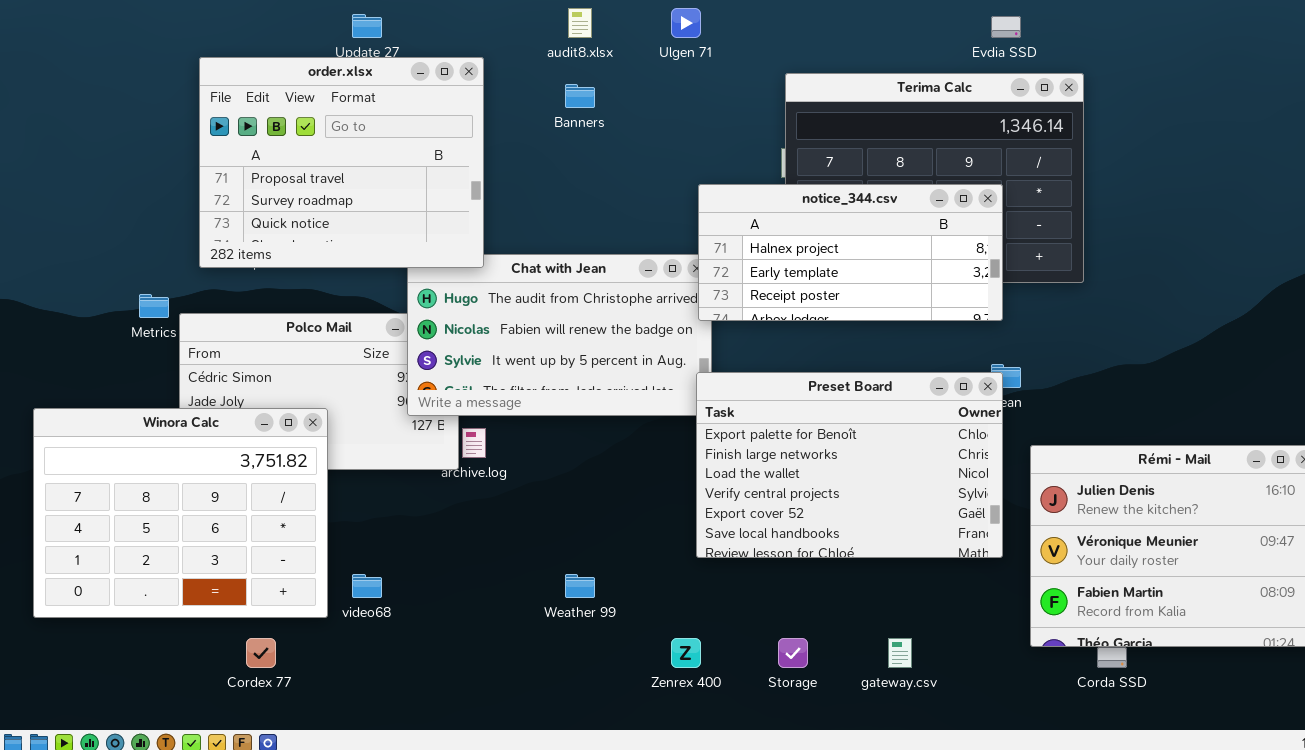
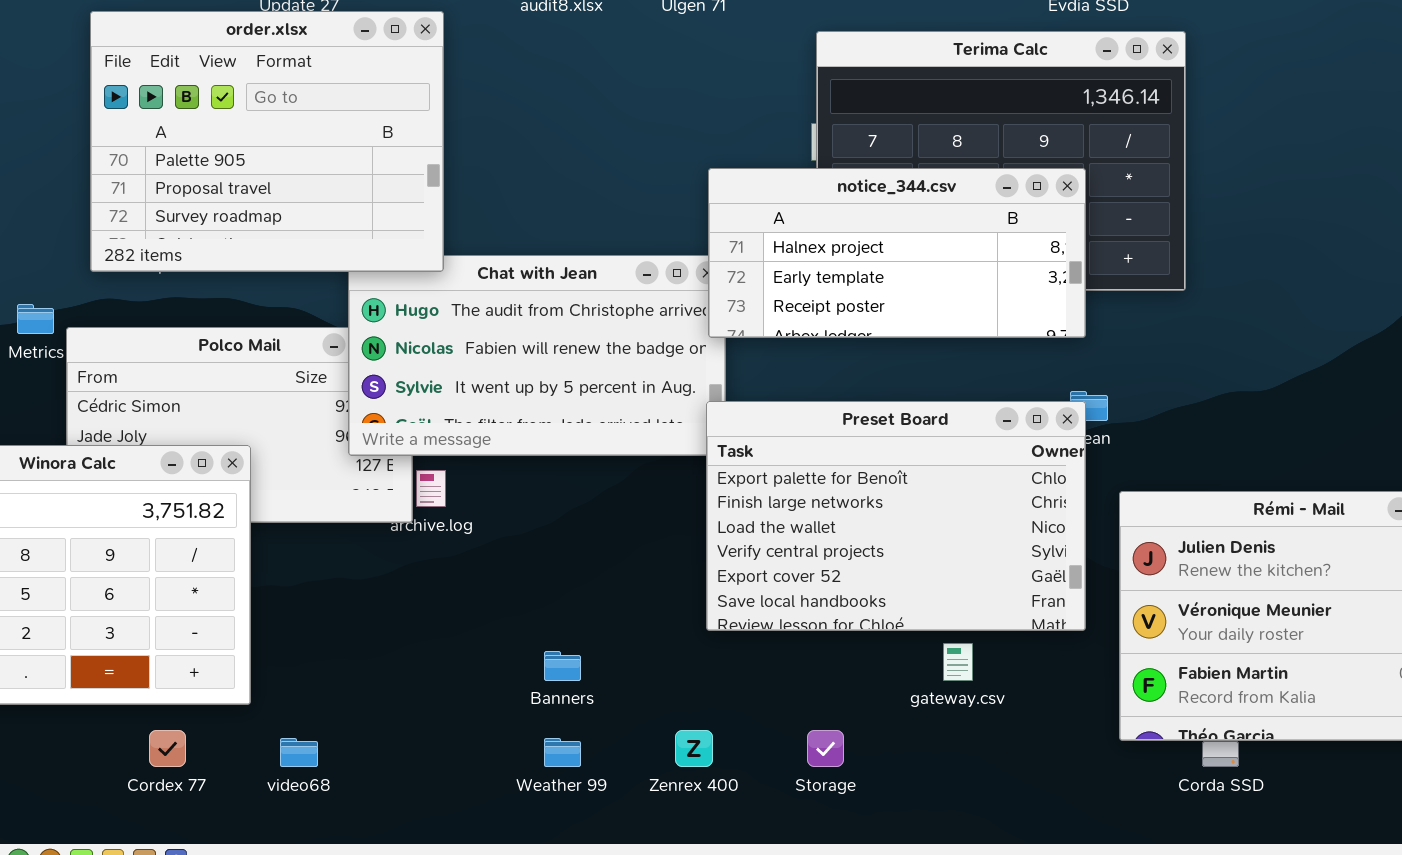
order.xlsx: [199,57,484,268] -> [90,11,444,272], scrolled up 1 row
Banners: [565,84,595,108] -> [544,651,581,681], moved
video68: [352,574,382,598] -> [280,738,318,767], moved
Weather 99: [565,574,595,598] -> [544,738,581,767], moved
gateway.csv: [888,638,912,668] -> [943,643,973,681], moved

